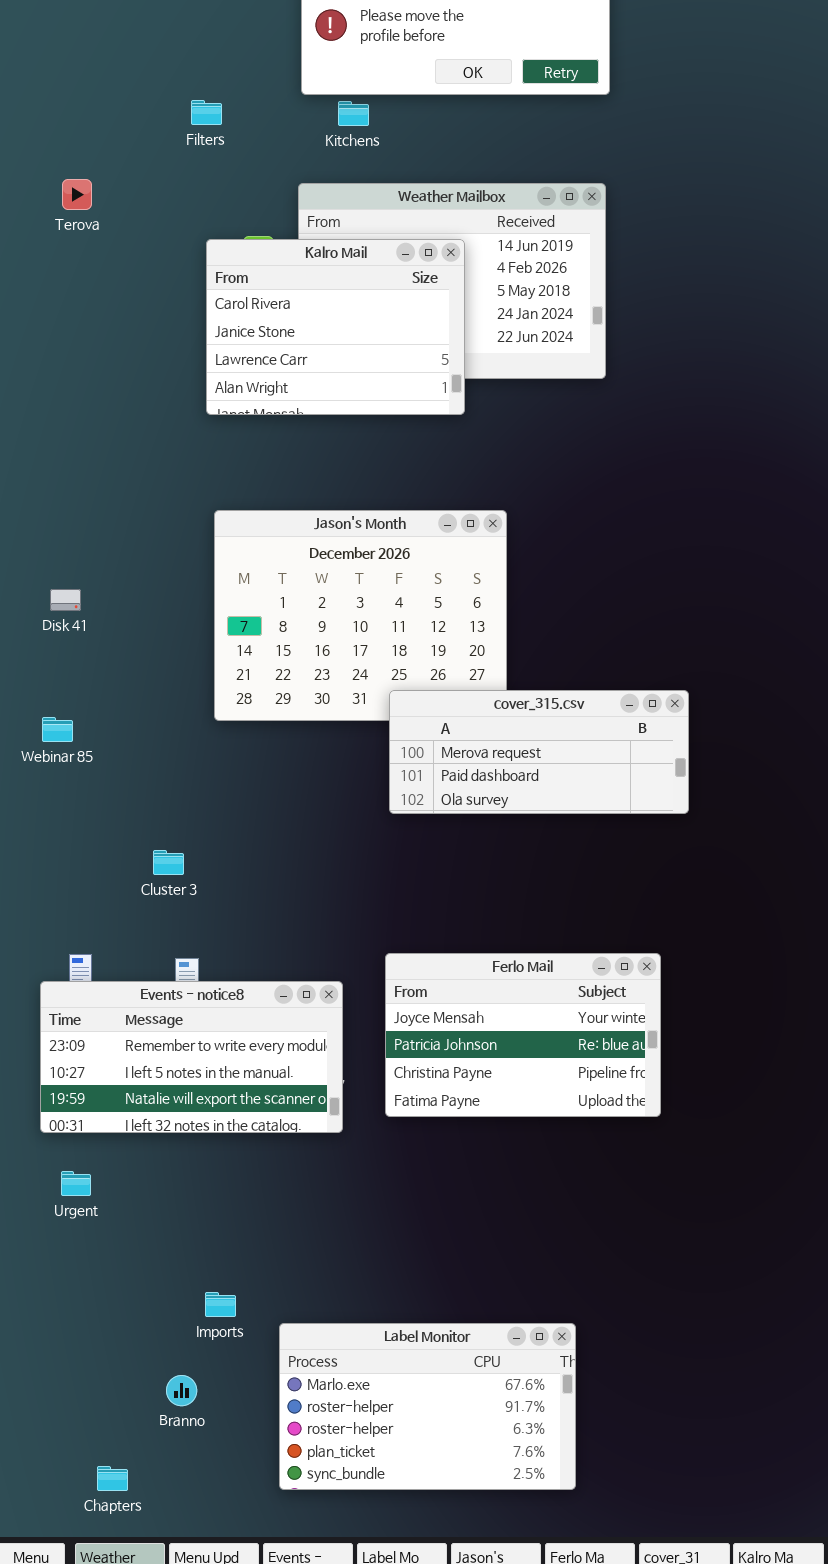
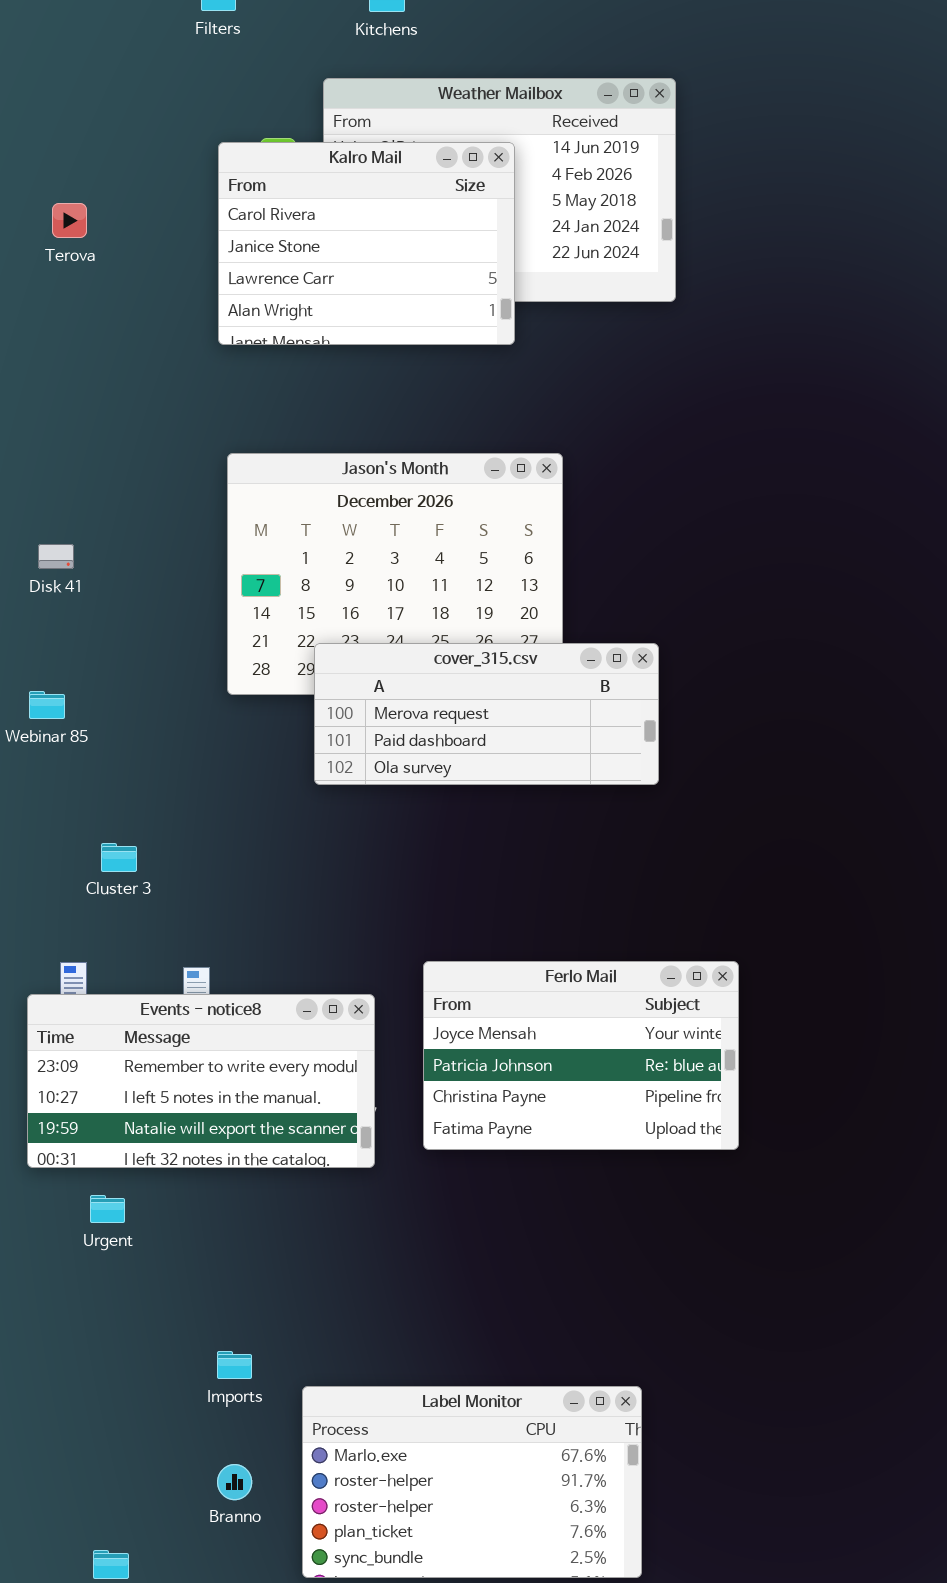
Terova: [62,179,92,210] -> [52,203,87,238], moved
cover_315.csv: [389,690,689,814] -> [314,643,659,785], moved
Cluster 3: [153,850,184,875] -> [101,843,137,872], moved
Urgent: [61,1171,91,1196] -> [90,1195,125,1223], moved
Branno: [166,1375,197,1406] -> [217,1464,252,1500], moved

